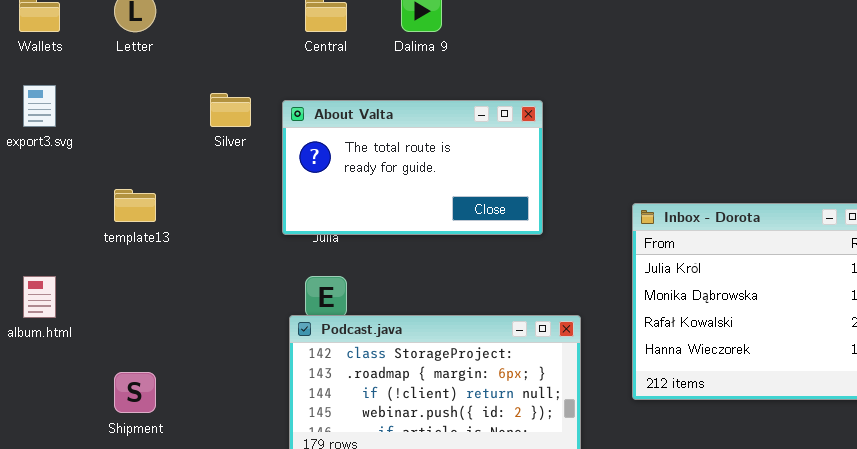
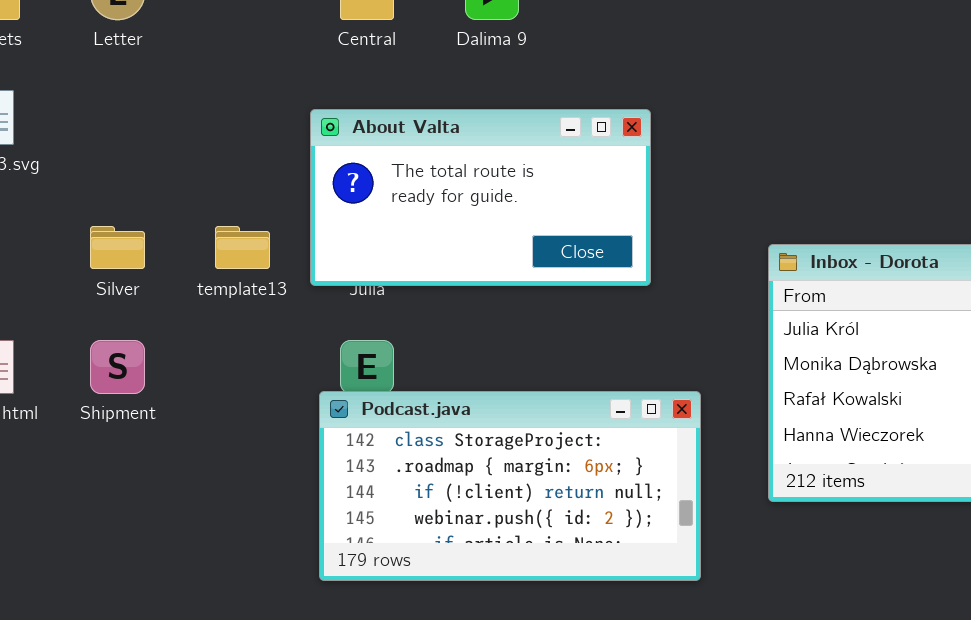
Silver: [210,93,251,127] -> [90,226,145,269], moved
template13: [114,189,156,222] -> [215,226,270,269], moved
Shipment: [114,372,156,413] -> [90,340,145,394], moved

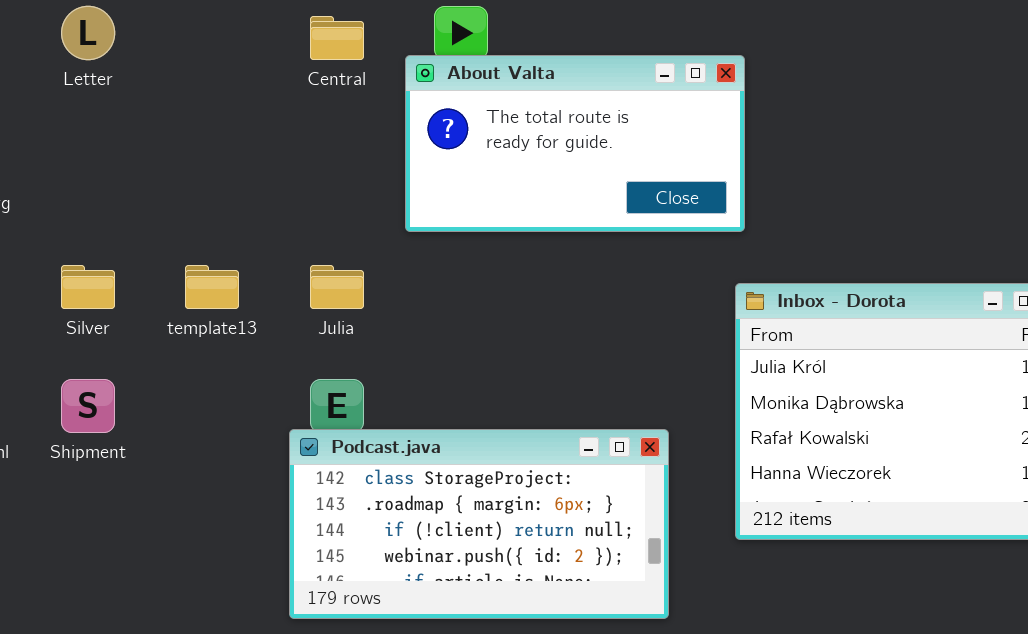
About Valta: [310,109,651,286] -> [405,55,745,232], moved

